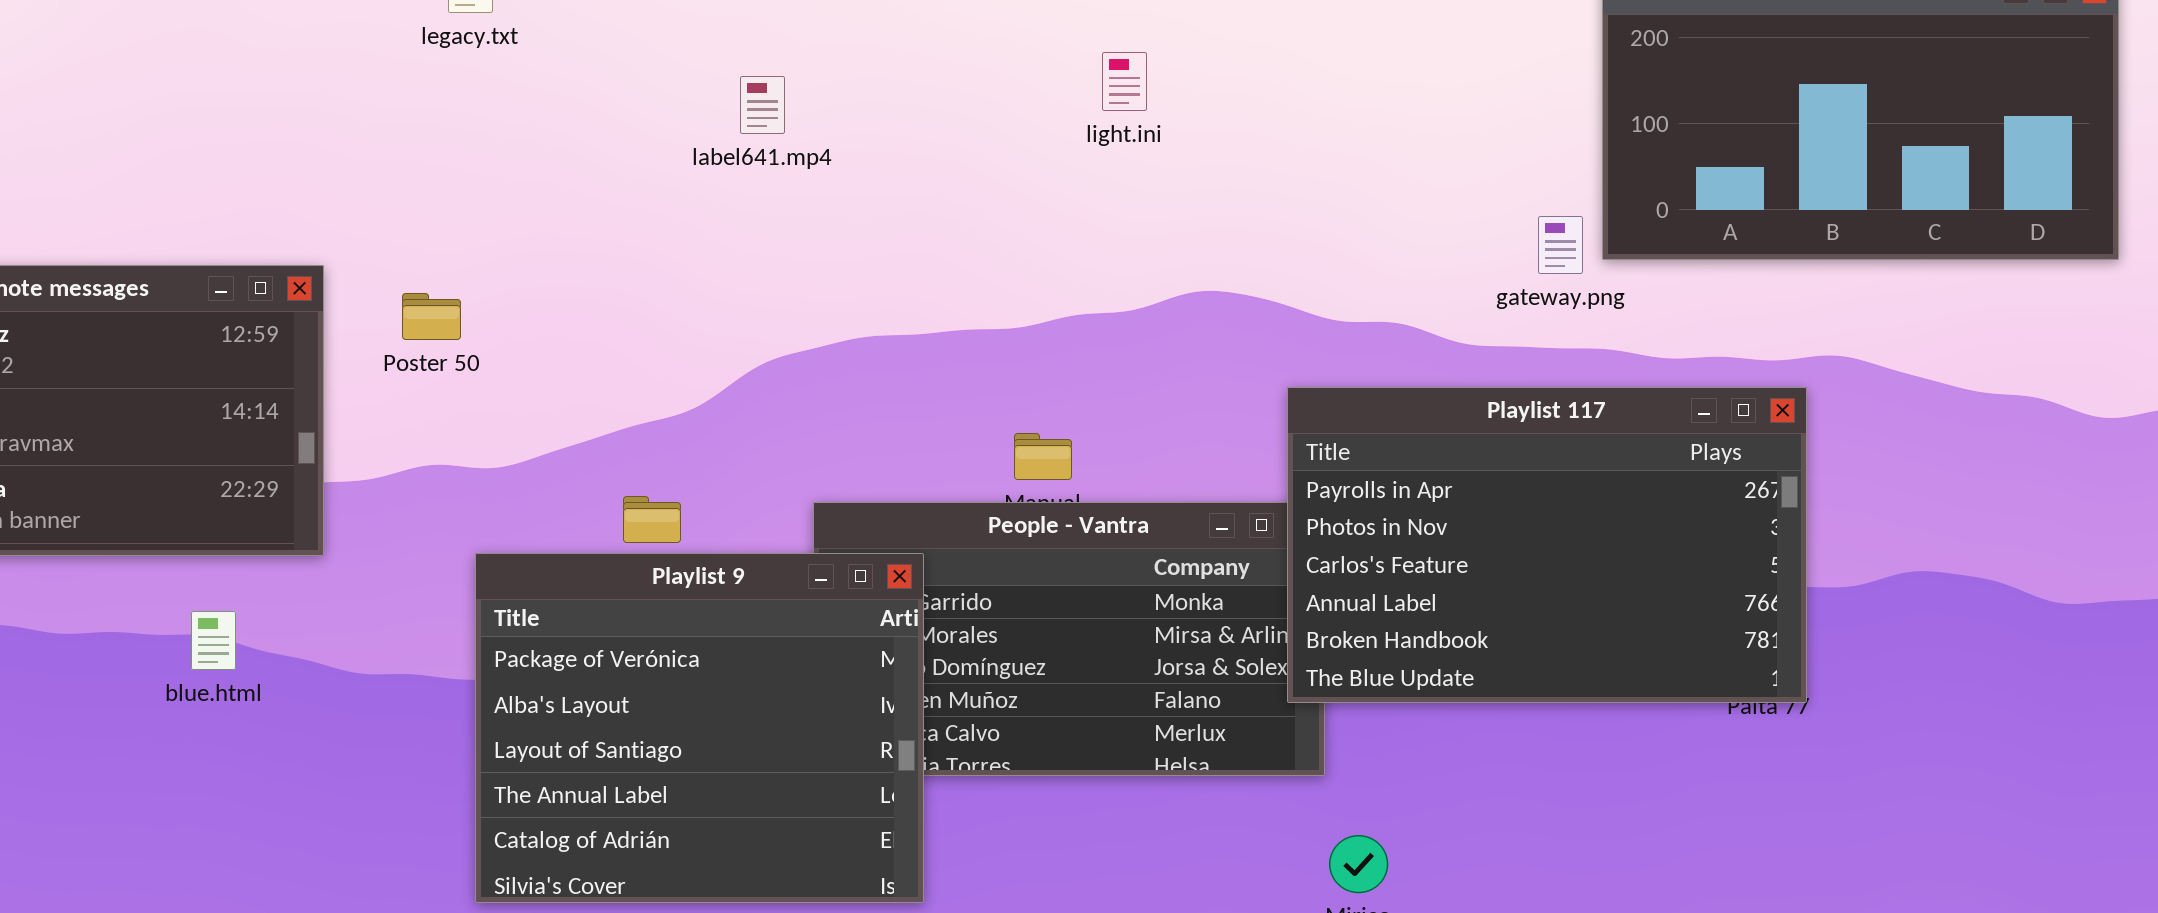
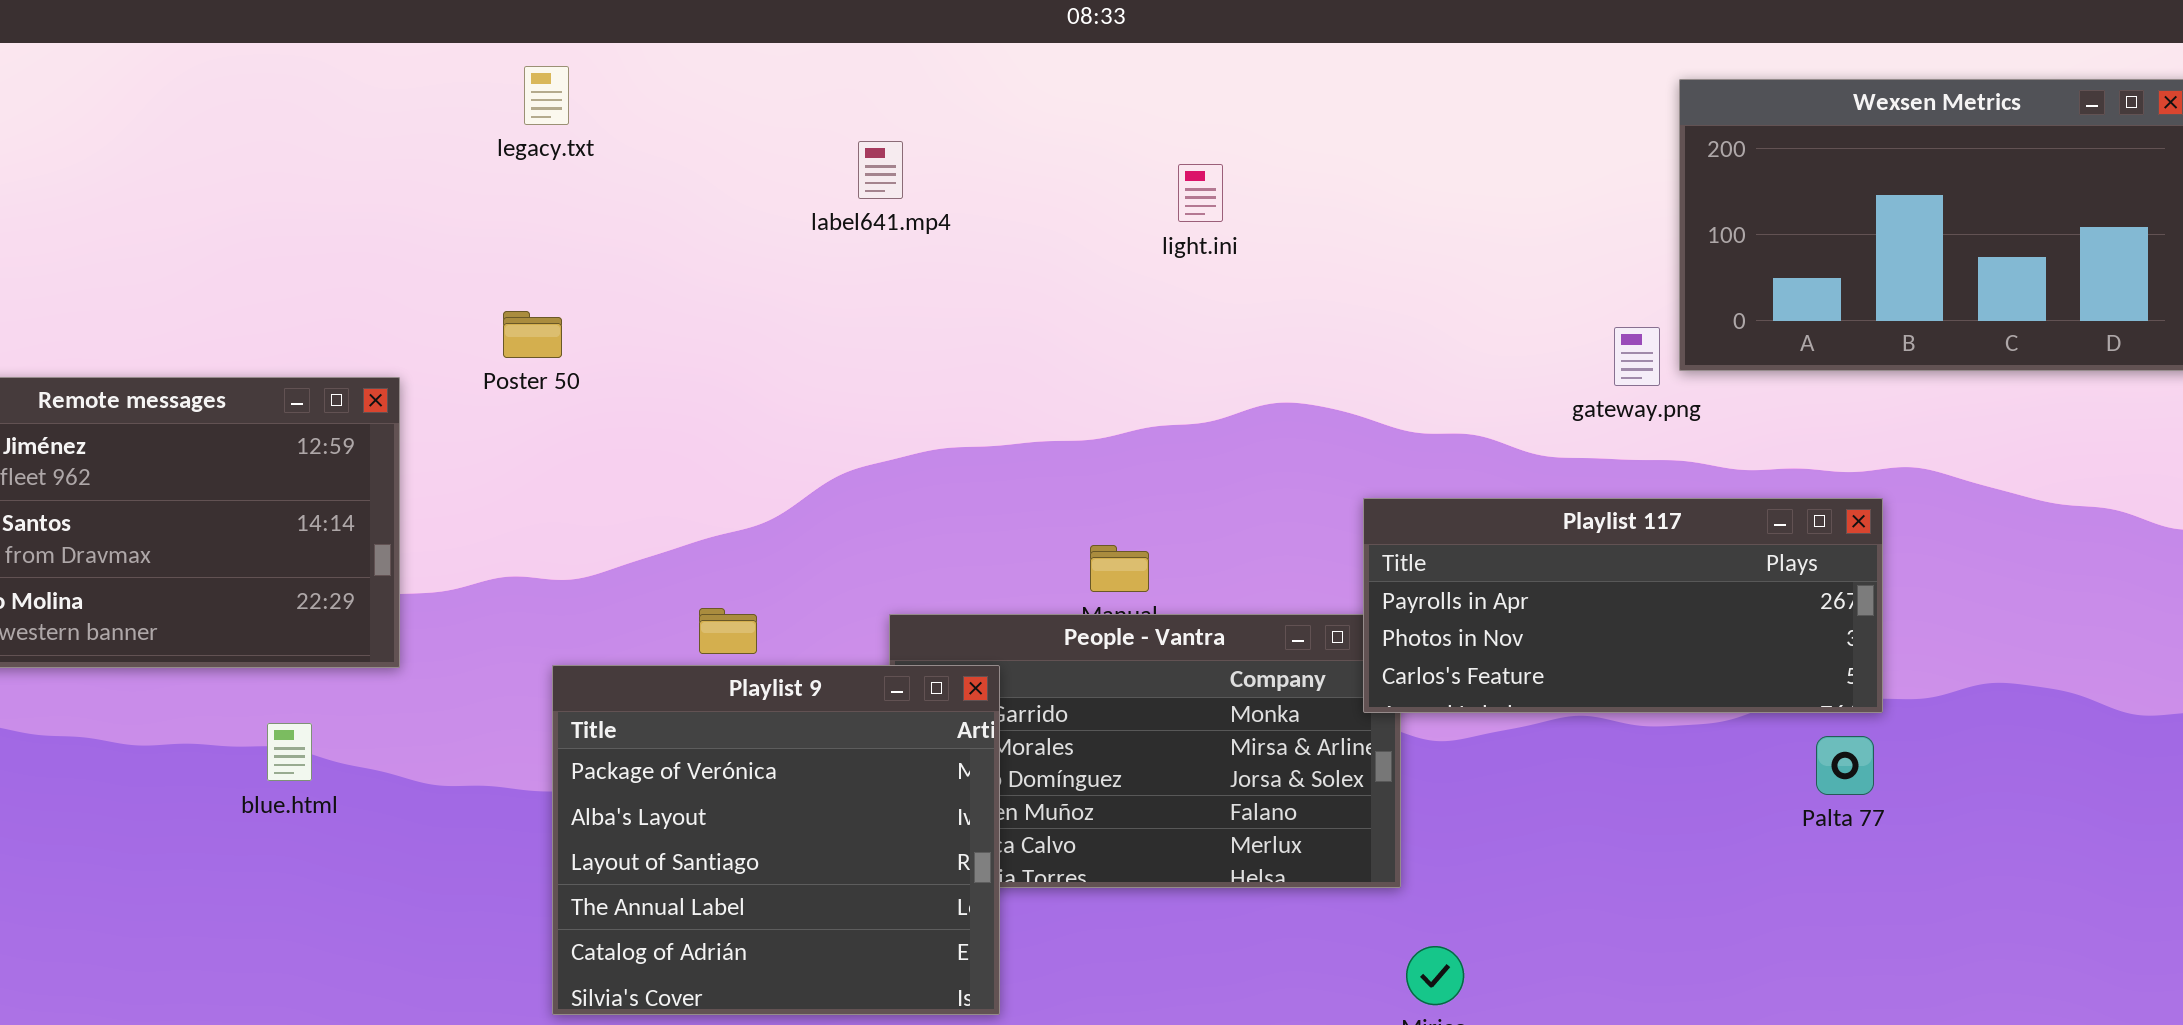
label641.mp4: [740,76,785,134] -> [858,141,903,199], moved
Poster 50: [402,293,461,340] -> [503,311,562,358], moved
Playlist 117: [1287,387,1807,703] -> [1363,498,1883,713], resized

